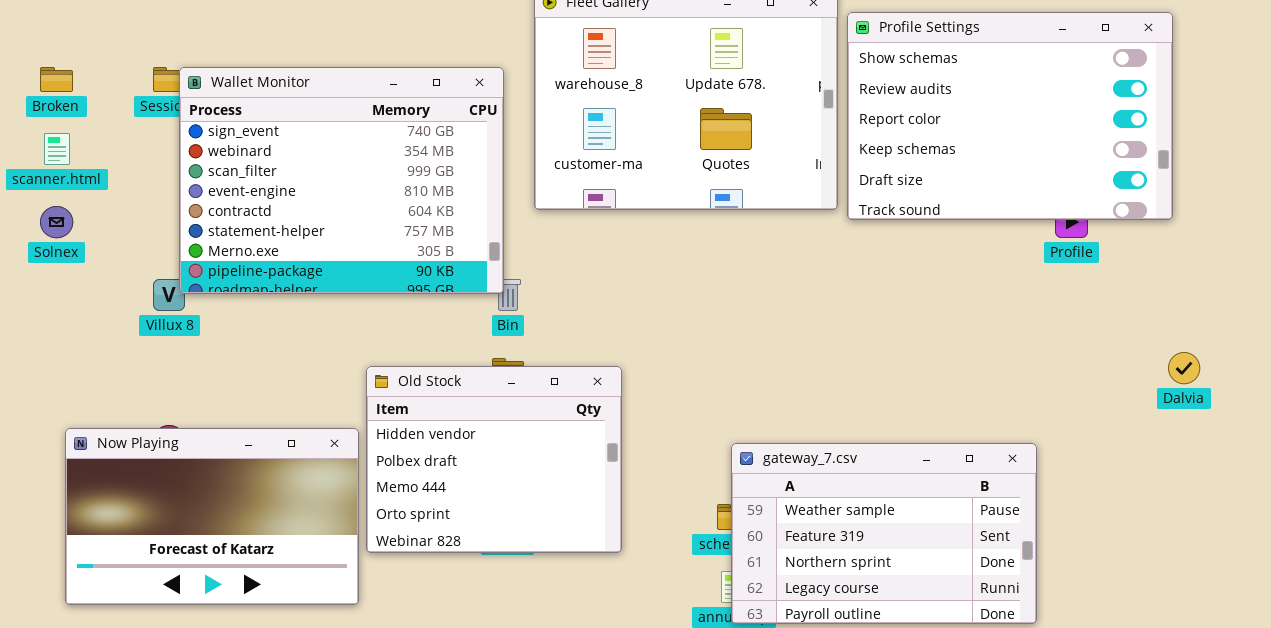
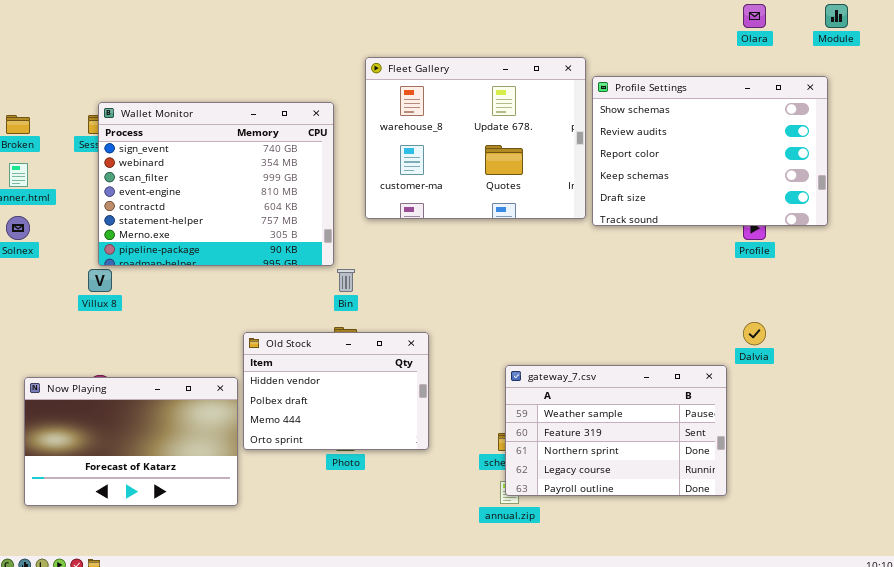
Wallet Monitor: [179,67,504,294] -> [98,102,334,266], moved
Dalvia: [1168,352,1200,384] -> [743,322,766,345], moved
Old Stock: [366,366,622,553] -> [243,332,429,450], resized
gateway_7.csv: [731,443,1037,624] -> [505,365,727,496], moved

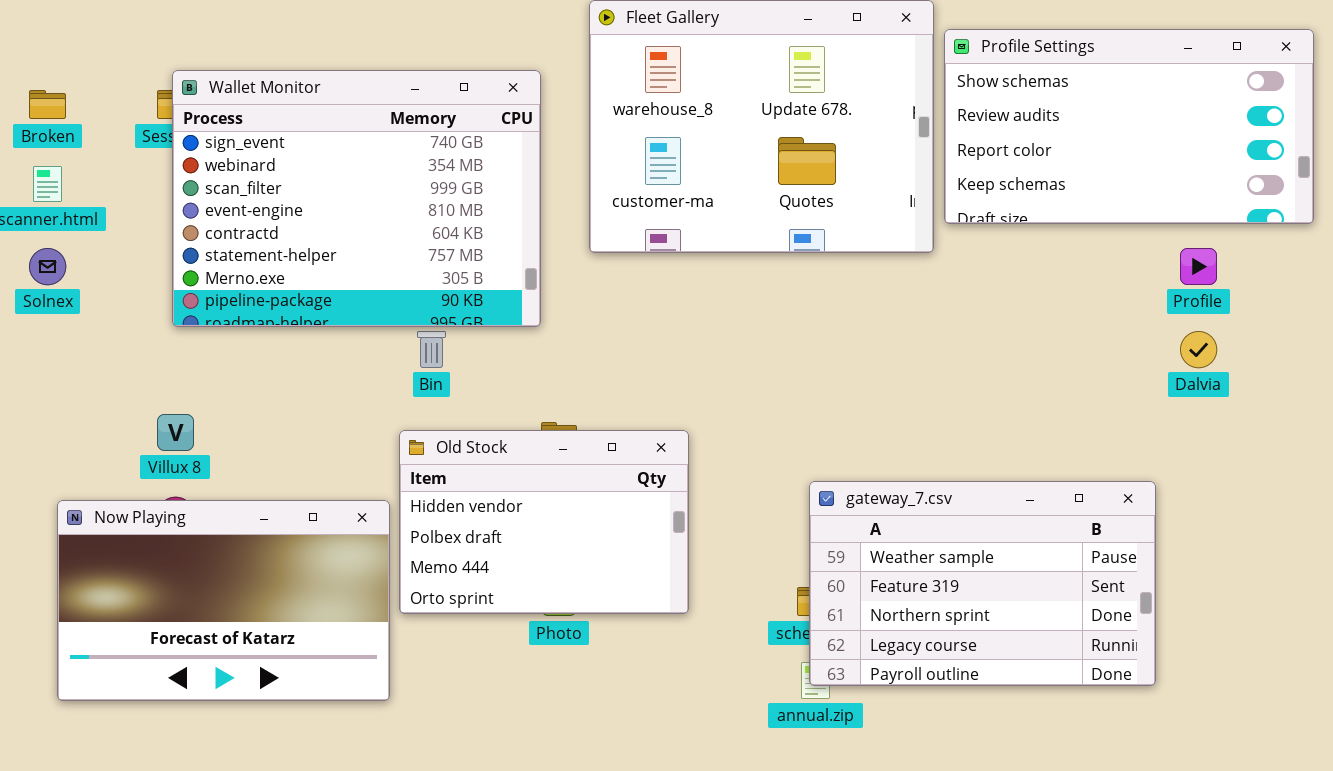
Profile Settings: [592,76,828,226] -> [944,29,1314,224], resized
Villux 8: [88,269,112,292] -> [157,414,194,451], moved
Bin: [337,269,355,292] -> [417,331,446,368], moved
Dalvia: [743,322,766,345] -> [1180,331,1217,368], moved

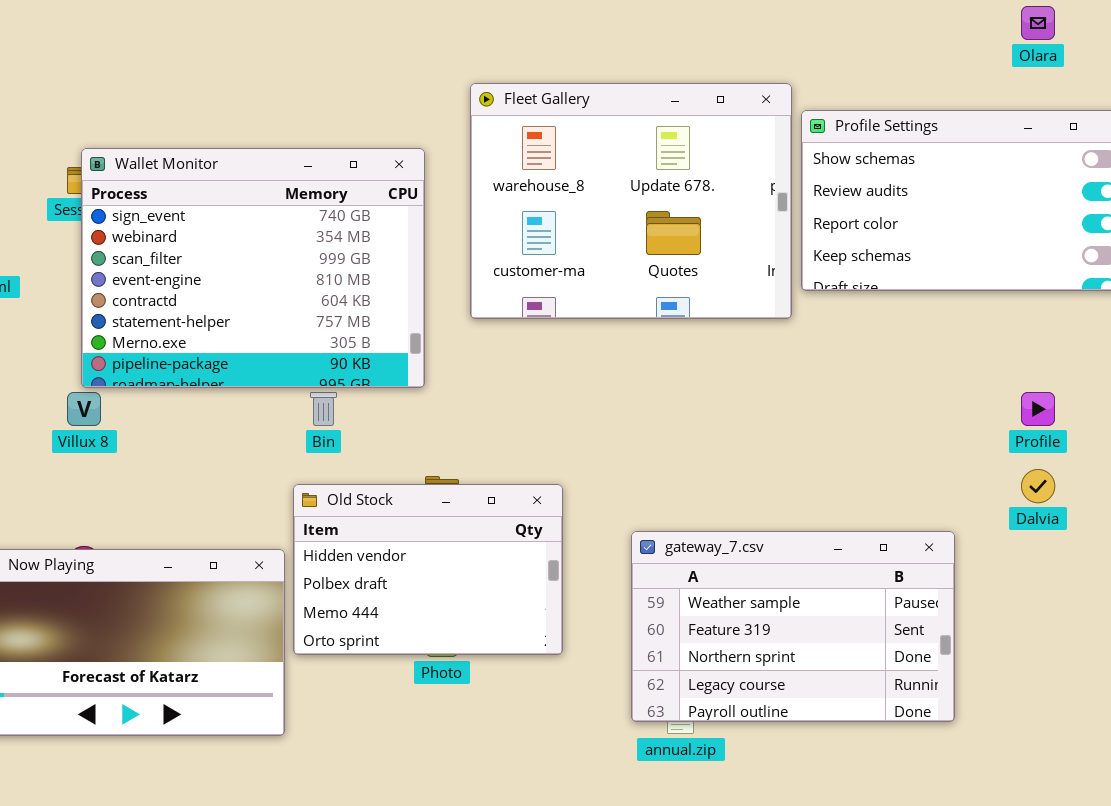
Profile: [1180,248,1217,285] -> [1021,392,1055,426], moved
Dalvia: [1180,331,1217,368] -> [1021,469,1055,503], moved
Villux 8: [157,414,194,451] -> [67,392,101,426], moved
gateway_7.csv: [809,481,1156,686] -> [631,531,955,722], moved

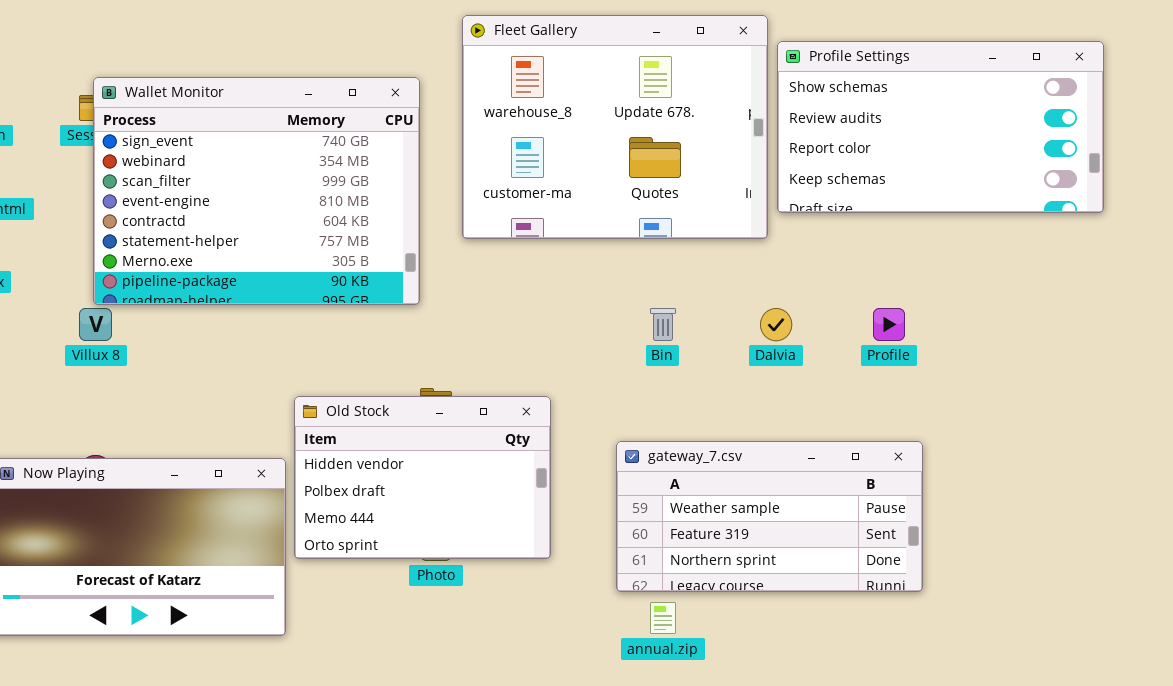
Bin: [310,392,337,426] -> [650,308,676,341], moved
Profile: [1021,392,1055,426] -> [873,308,905,341], moved
Dalvia: [1021,469,1055,503] -> [760,308,792,341], moved
gateway_7.csv: [631,531,955,722] -> [616,441,923,592], resized

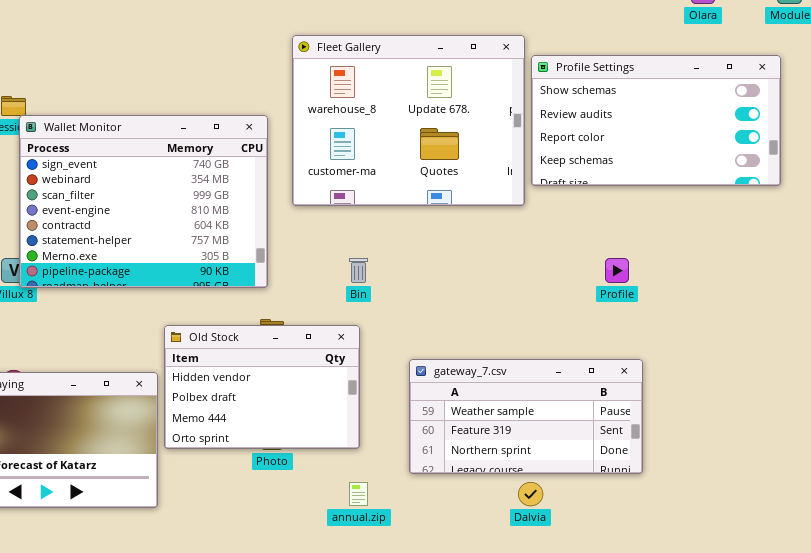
Wallet Monitor: [93,77,420,305] -> [19,115,268,288], moved
Bin: [650,308,676,341] -> [349,258,368,283], moved
Dalvia: [760,308,792,341] -> [518,482,543,506], moved
annual.zip: [650,602,676,634] -> [349,482,368,506], moved

